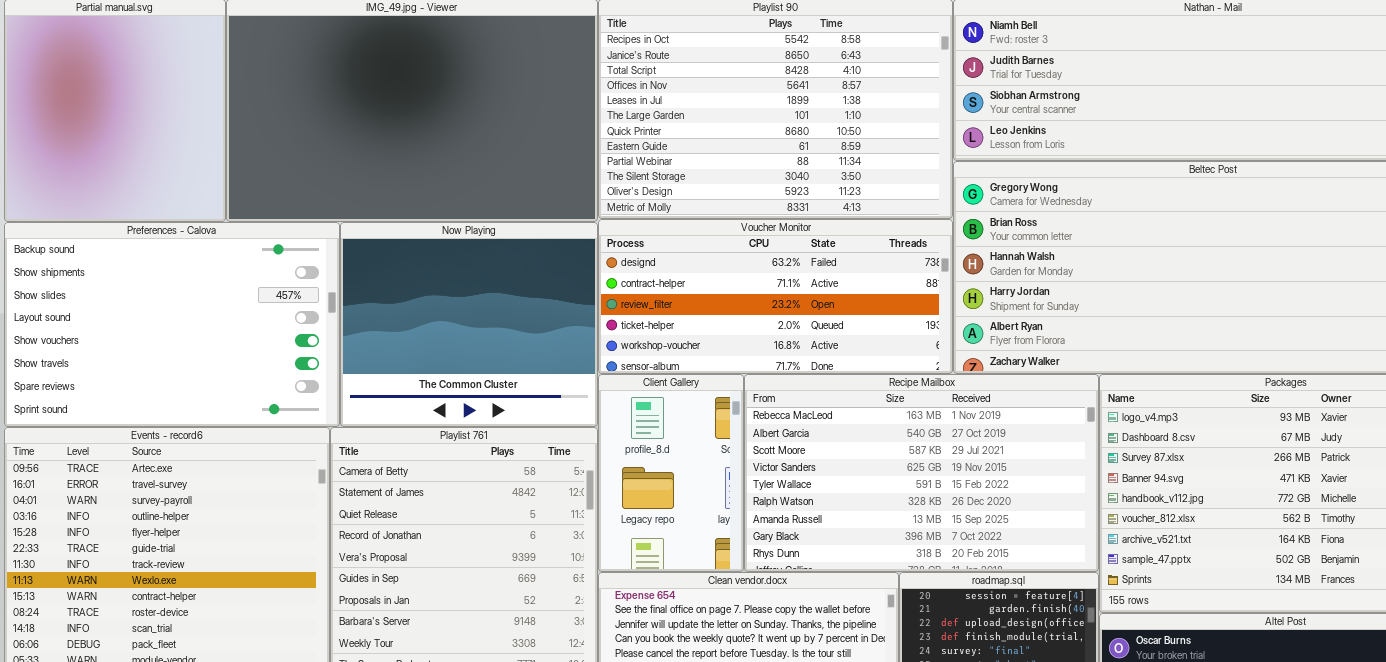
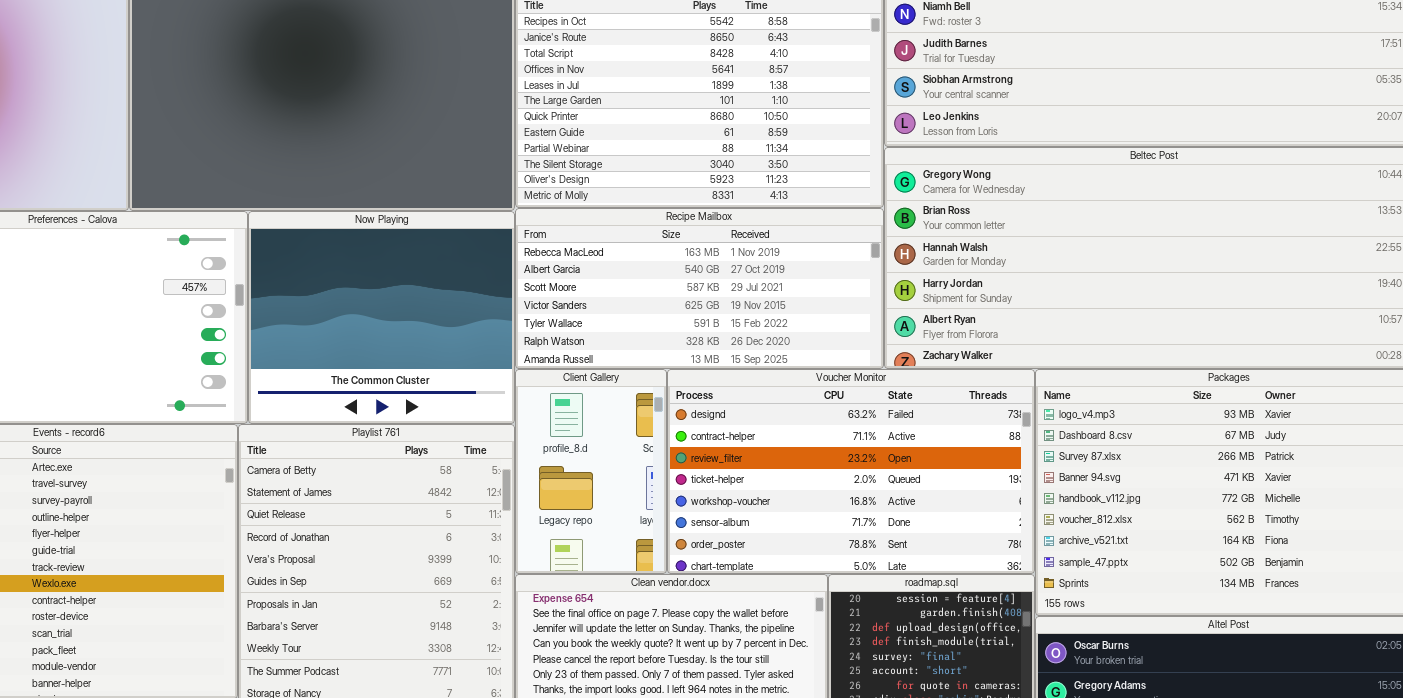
Voucher Monitor: [598,219,953,374] -> [667,369,1035,574], moved, resized
Recipe Mailbox: [744,374,1099,572] -> [515,208,884,369], moved, resized

